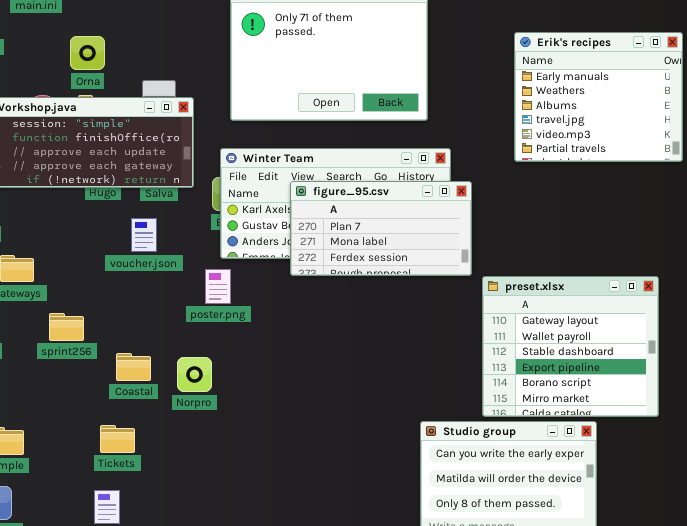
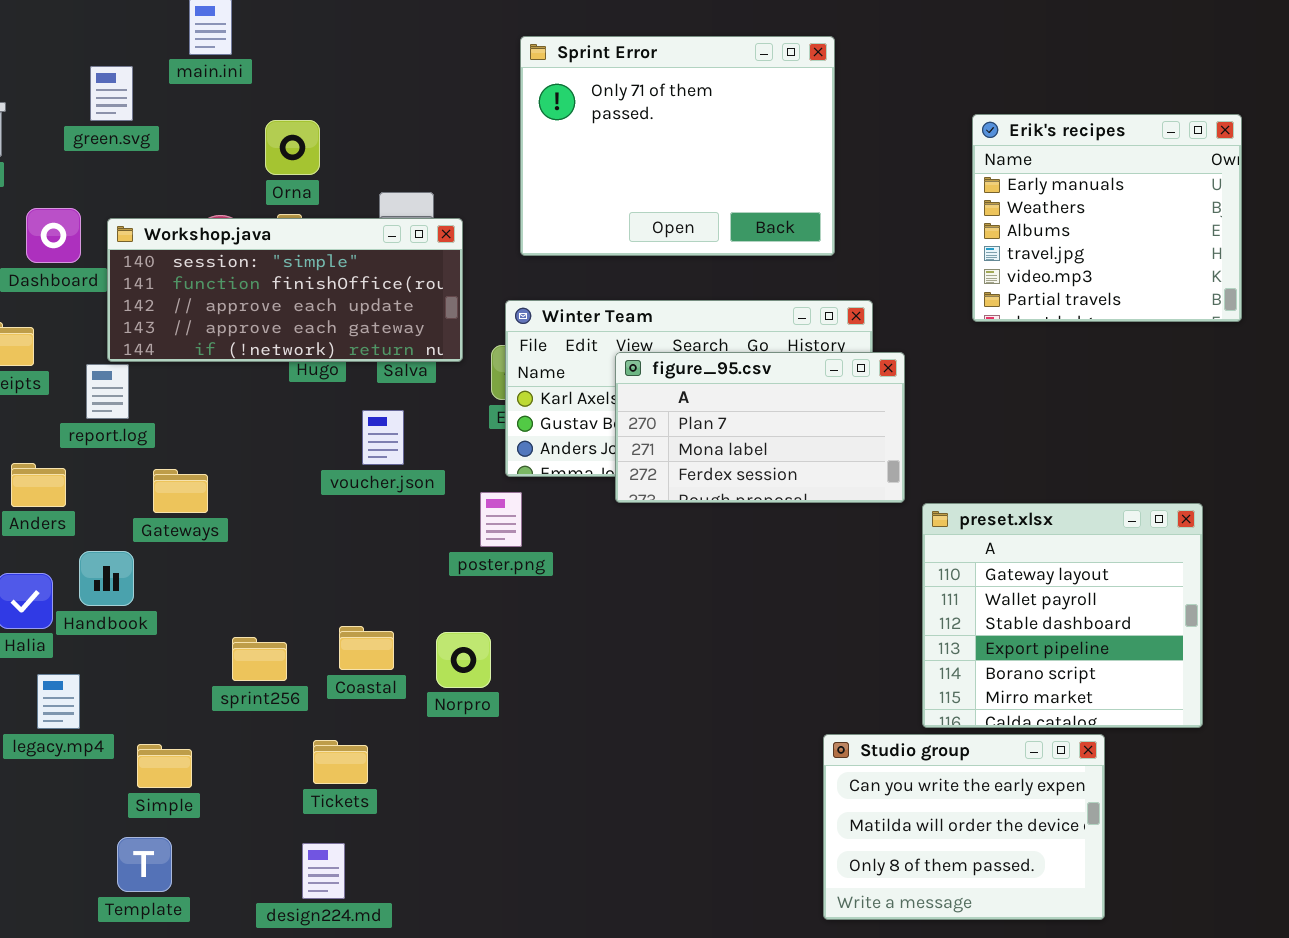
sprint256: [49,313,84,341] -> [232,637,287,681], moved

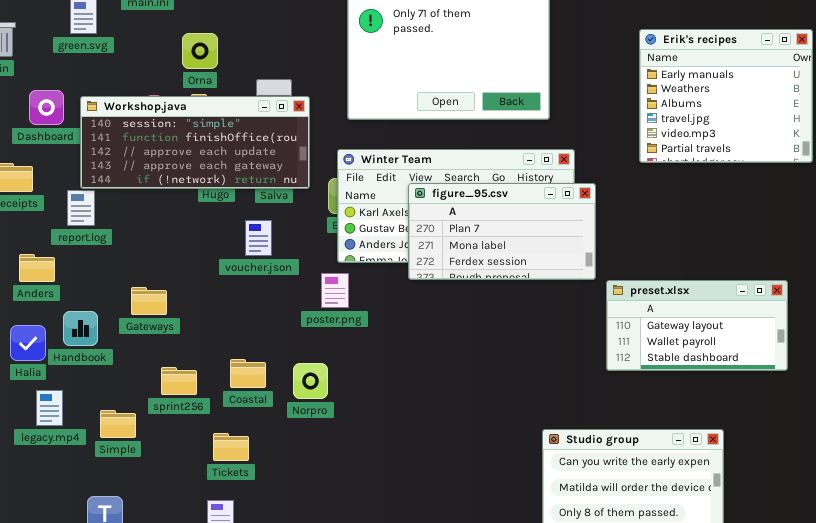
Gateways: [153,469,208,513] -> [131,287,167,315], moved
preset.xlsx: [922,503,1203,728] -> [606,280,788,371], resized
Simple: [137,744,192,788] -> [100,410,136,438], moved

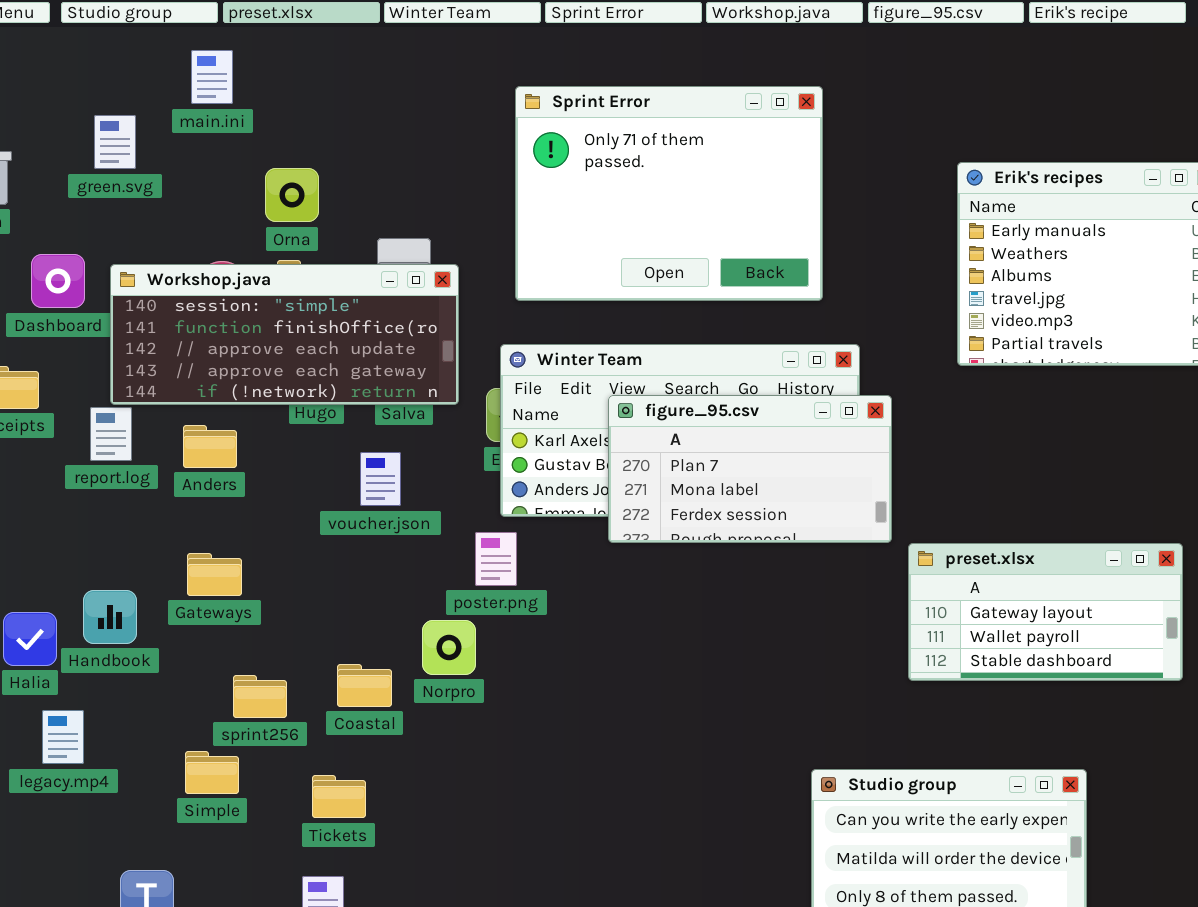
Anders: [19,254,55,282] -> [183,425,237,468], moved
Norpro: [293,363,328,399] -> [422,620,476,675], moved
Simple: [100,410,136,438] -> [185,751,239,794], moved

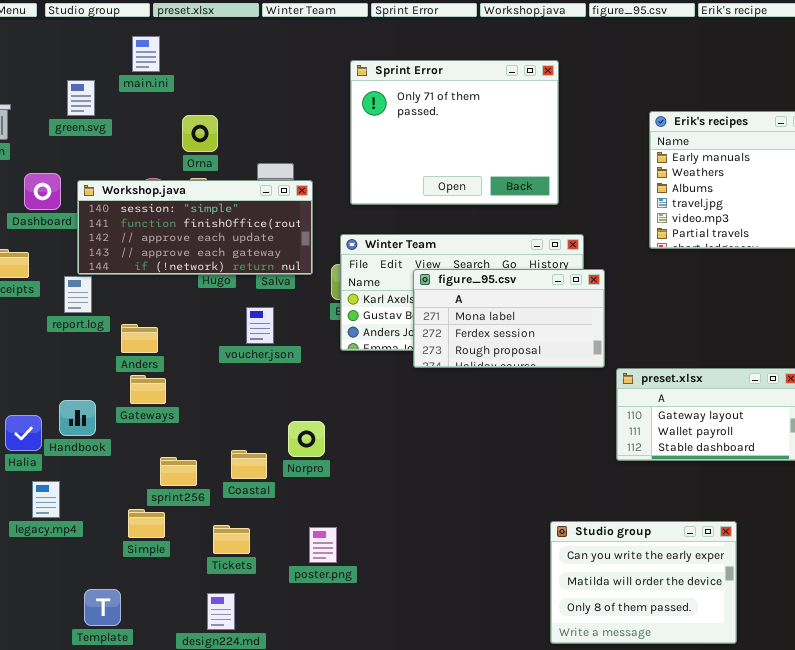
figure_95.csv: [608,395,892,543] -> [413,269,605,368], scrolled down 1 row
Anders: [183,425,237,468] -> [121,324,158,353], moved
poster.png: [475,532,517,586] -> [309,527,337,563], moved

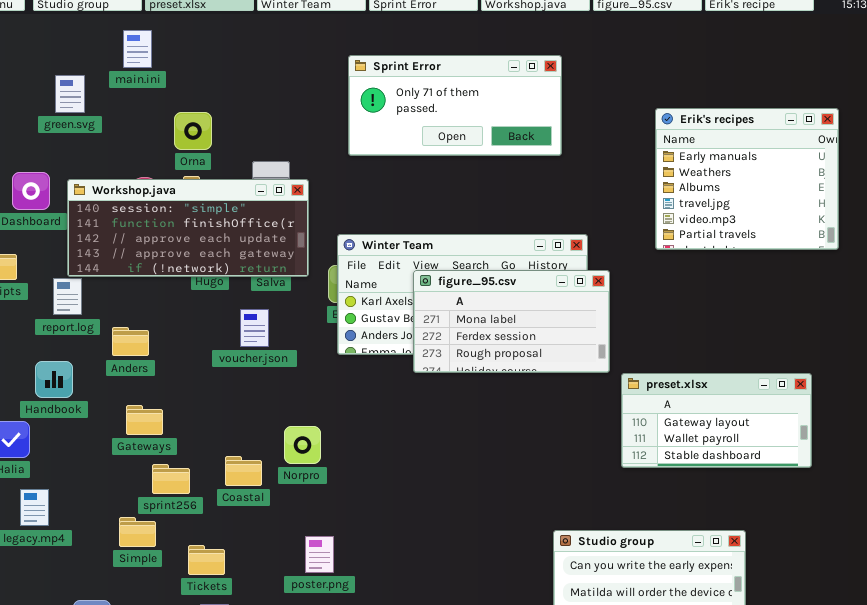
Sprint Error: [350,60,559,205] -> [348,55,562,156], resized
Gateways: [130,375,166,404] -> [126,405,163,435], moved
Handbook: [59,400,96,436] -> [35,361,73,398], moved
Tickets: [213,525,250,554] -> [188,545,225,575], moved

